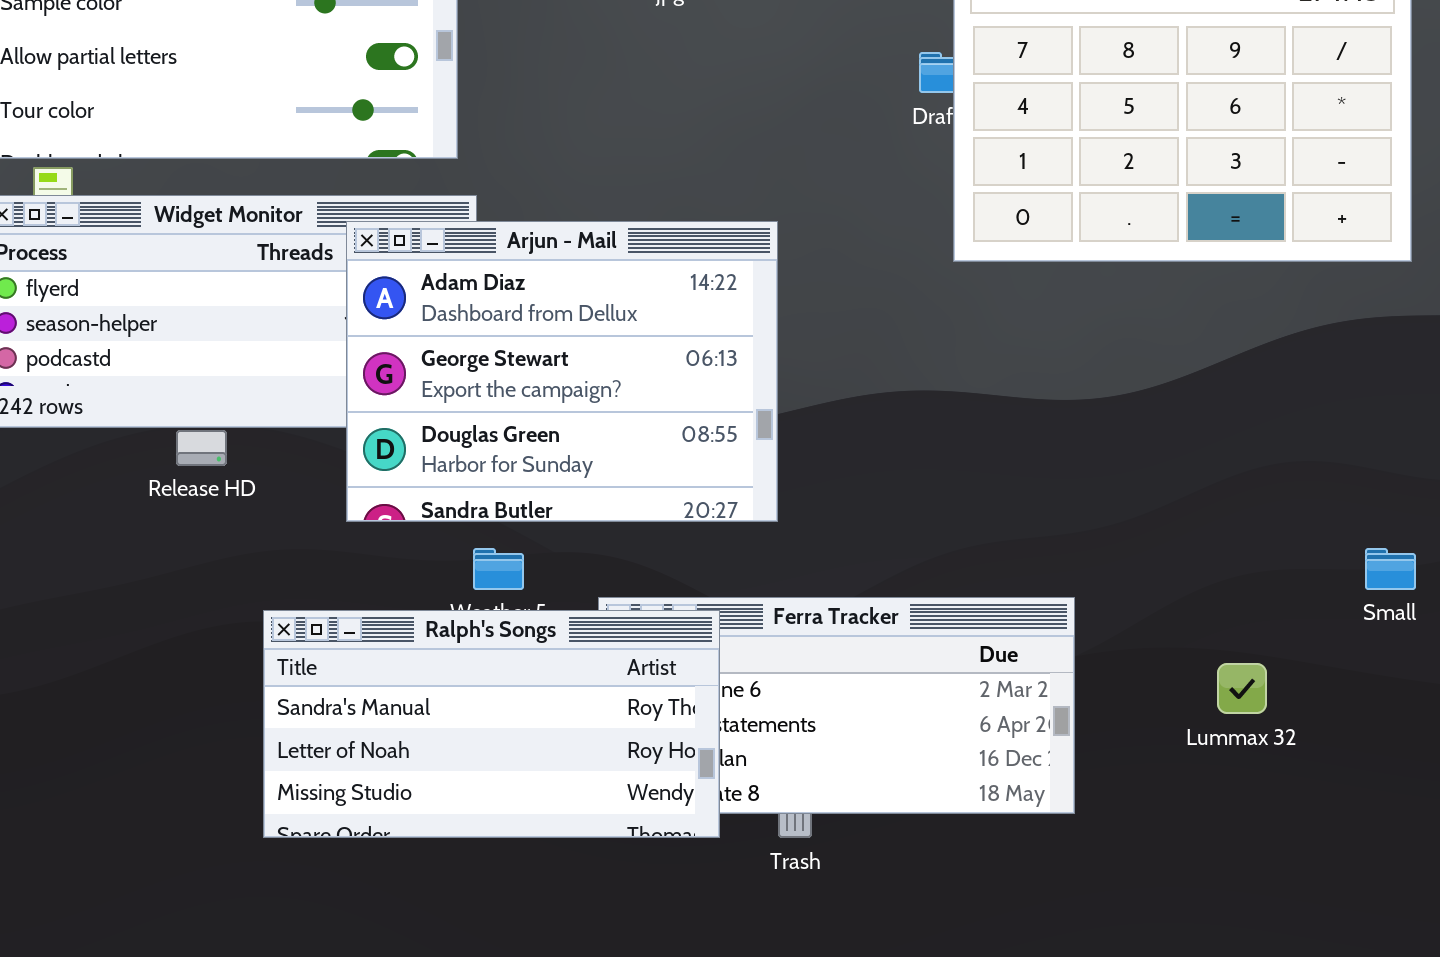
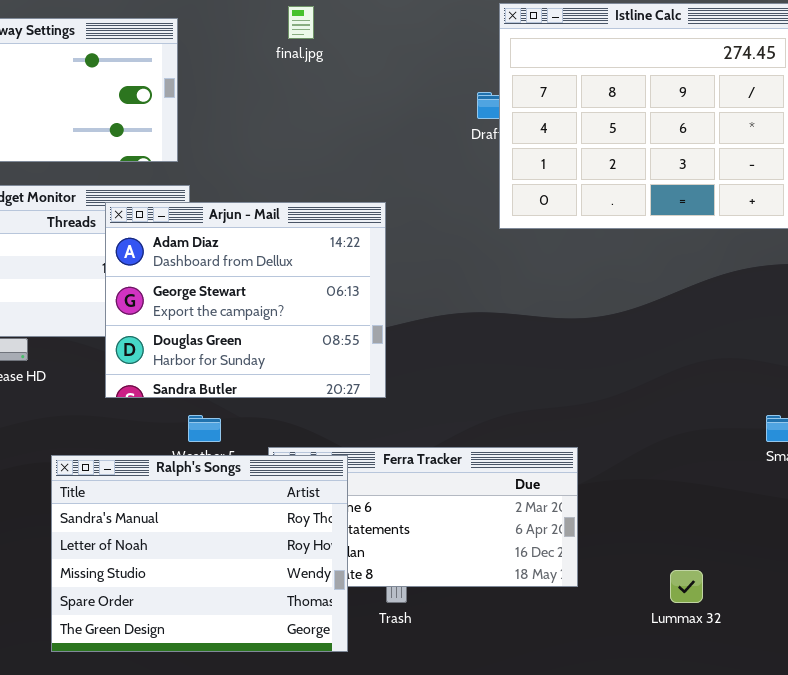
Ralph's Songs: [263,610,720,838] -> [51,455,348,652], resized
Lummax 32: [1217,663,1267,714] -> [670,570,703,603], moved

